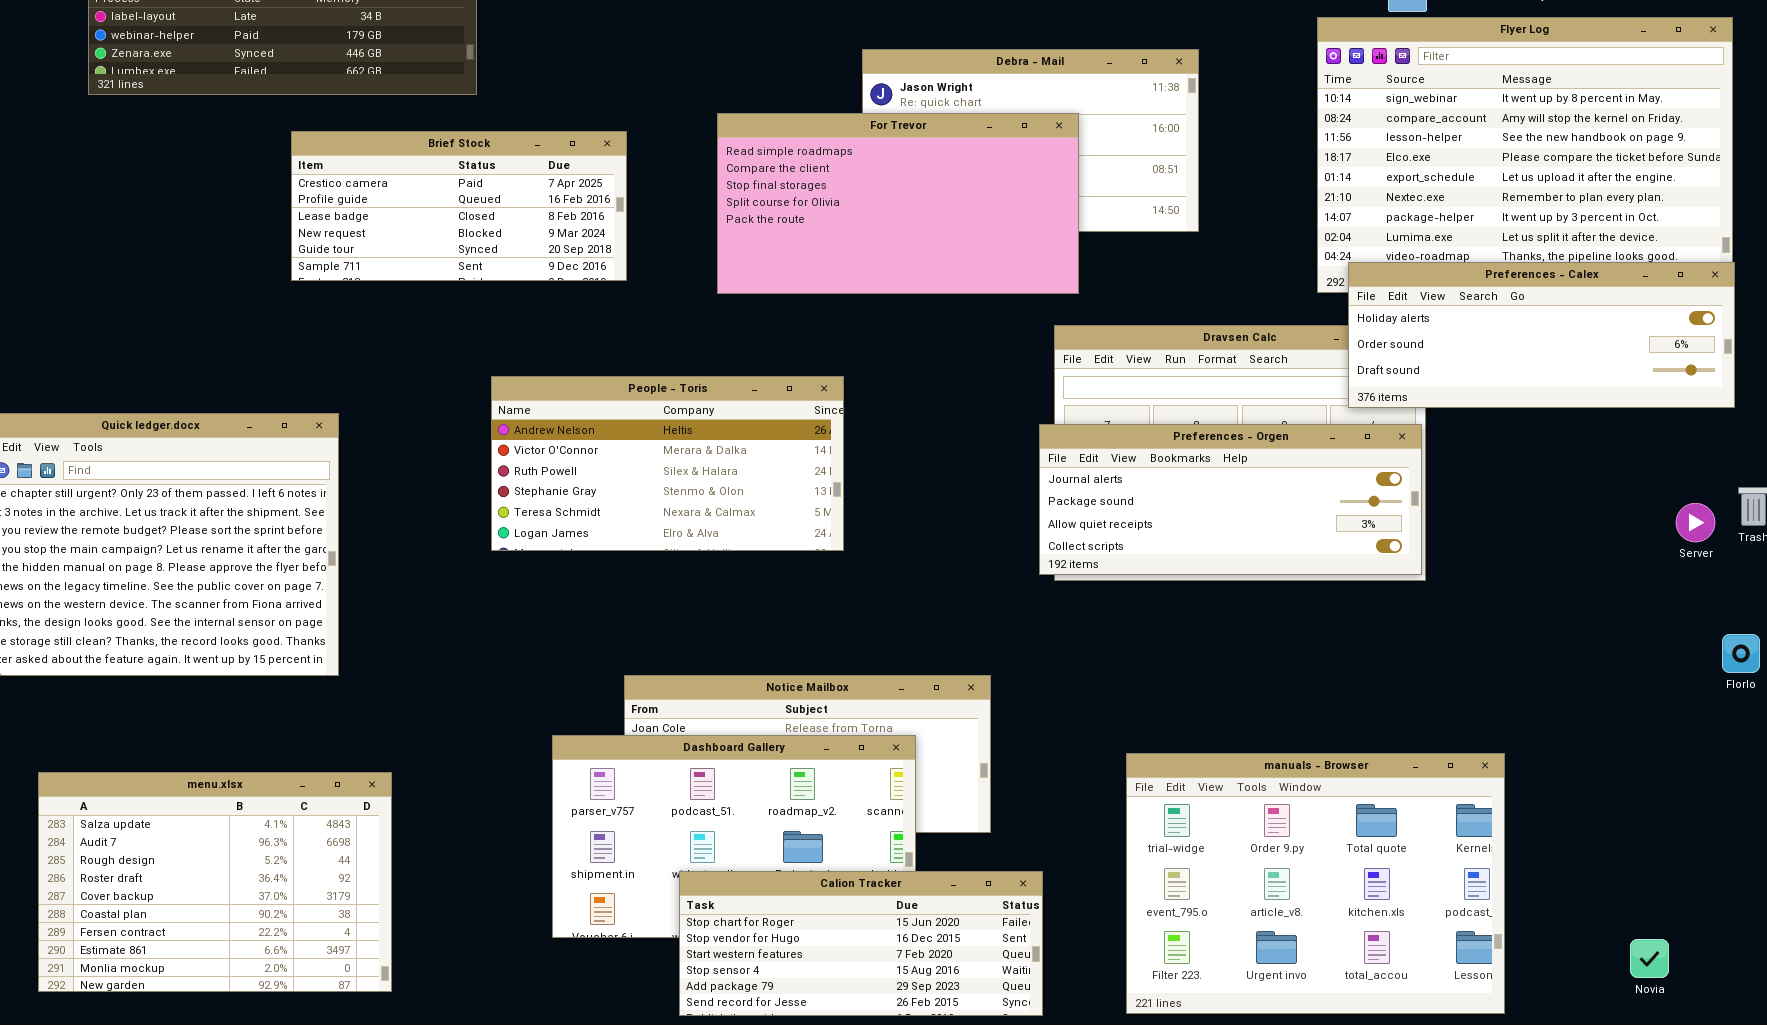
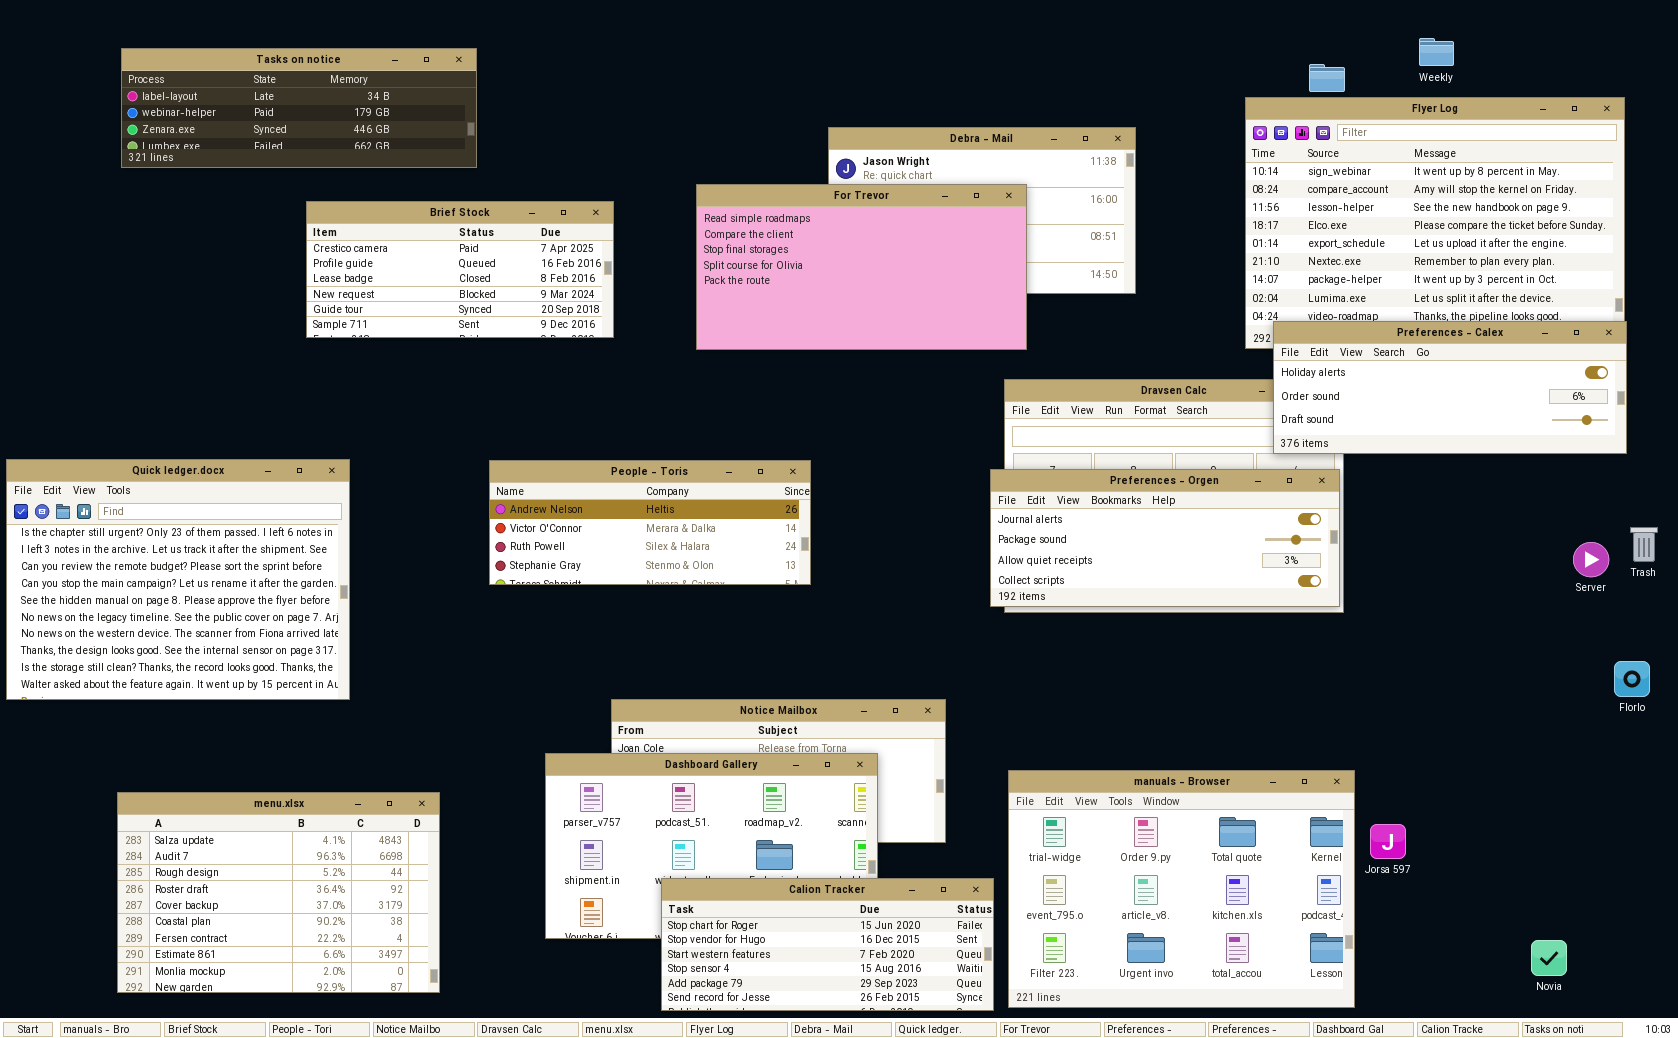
People - Toris: [491,376,844,551] -> [489,460,811,585], resized
manuals - Browser: [1126,753,1505,1014] -> [1008,770,1355,1008], moved
menu.xlsx: [38,772,392,992] -> [117,792,440,993], moved

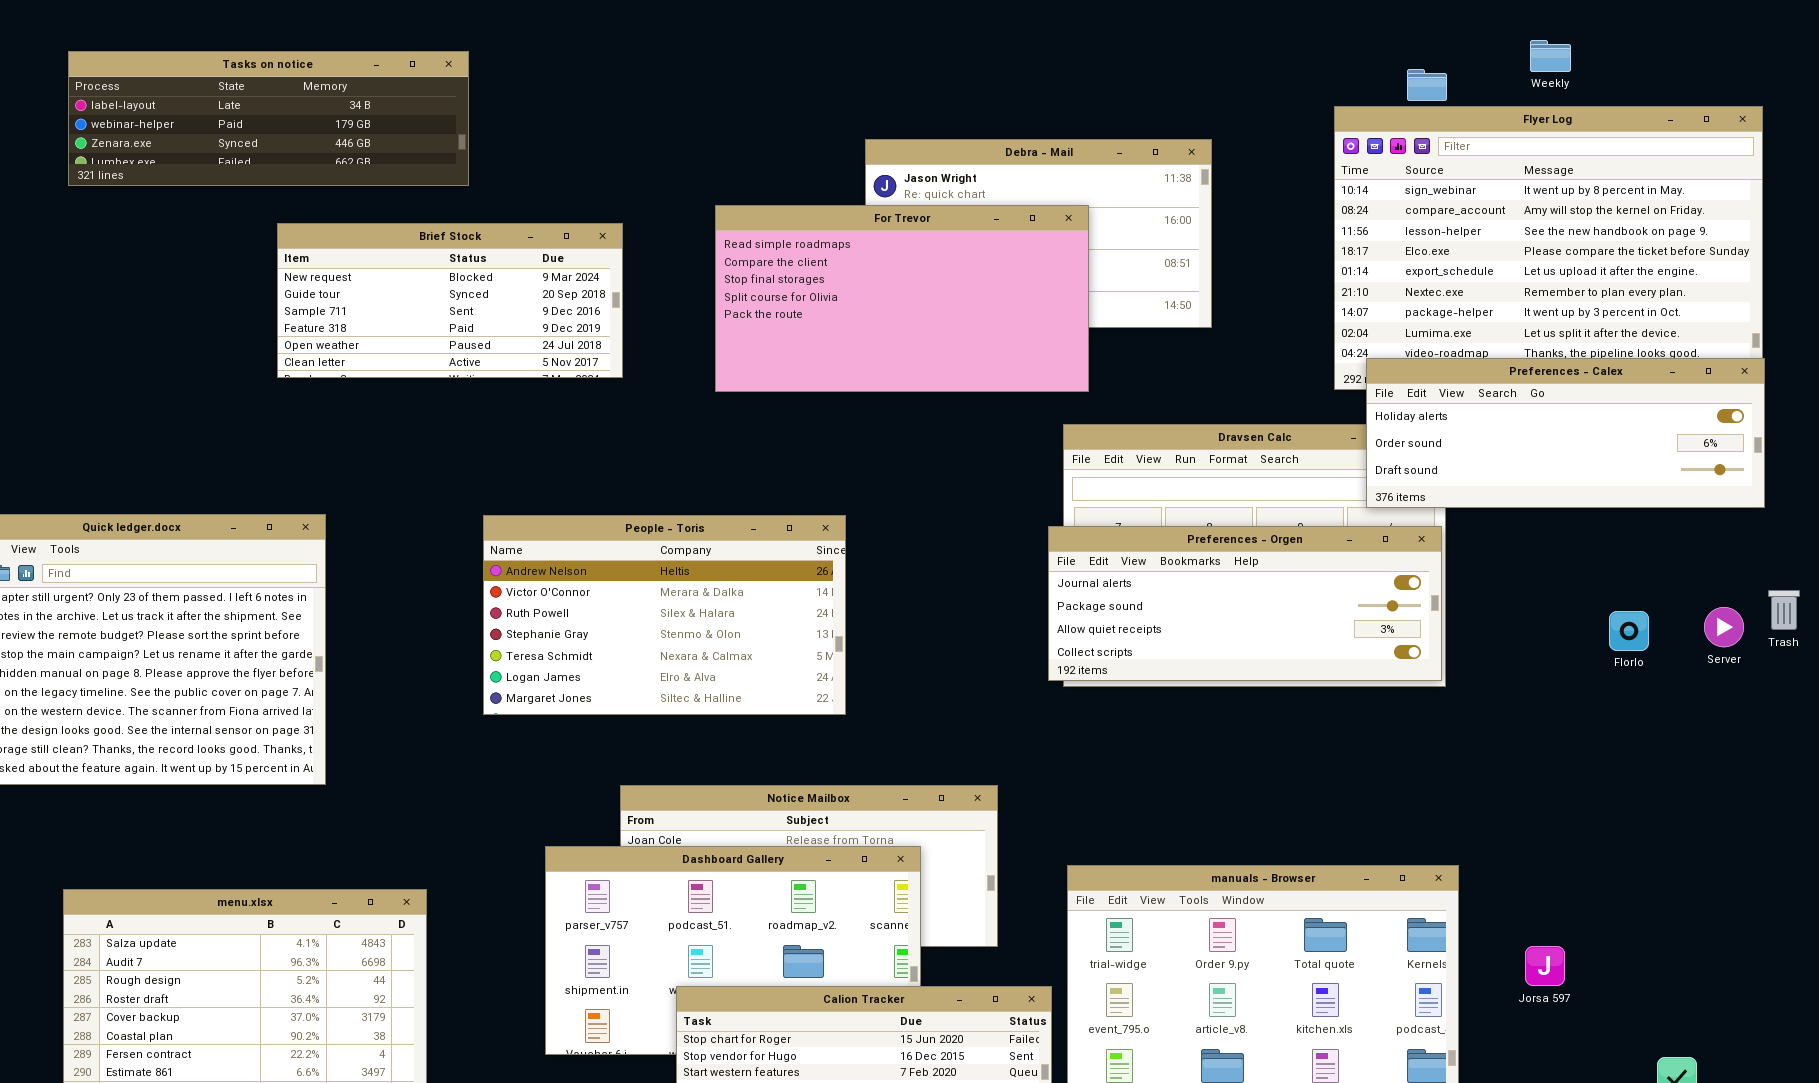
Brief Stock: [306,201,614,338] -> [277,223,623,378], scrolled down 3 rows
People - Toris: [489,460,811,585] -> [483,515,846,715], resized
Florlo: [1614,661,1650,697] -> [1609,611,1649,651], moved
Jorsa 597: [1370,824,1406,859] -> [1525,946,1565,986], moved

